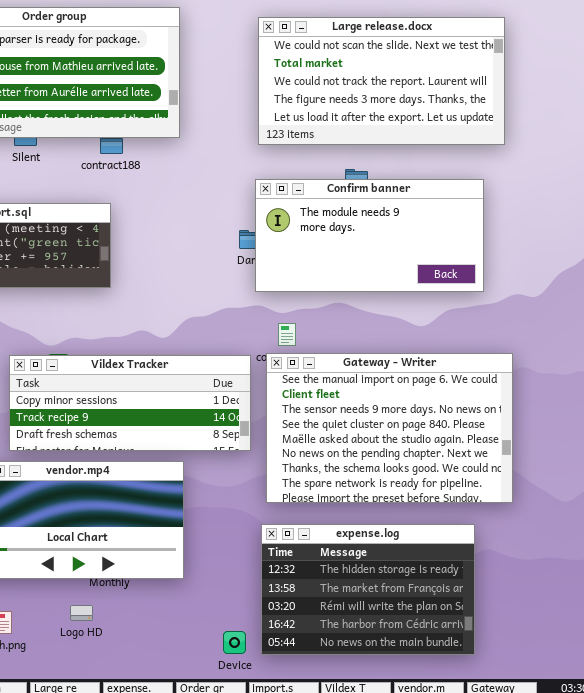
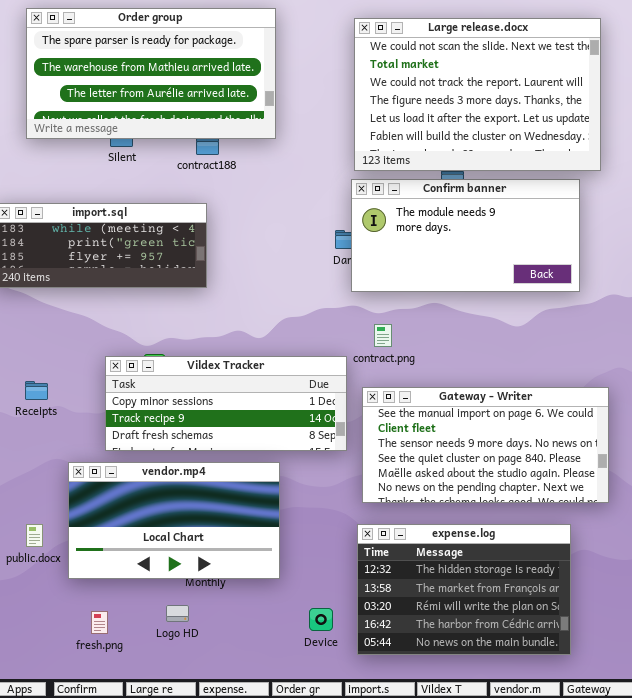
Large release.docx: [258,17,505,145] -> [354,18,601,171], resized
Gateway - Writer: [266,353,513,503] -> [362,387,609,503], resized
Device: [223,631,246,654] -> [309,608,333,631], moved

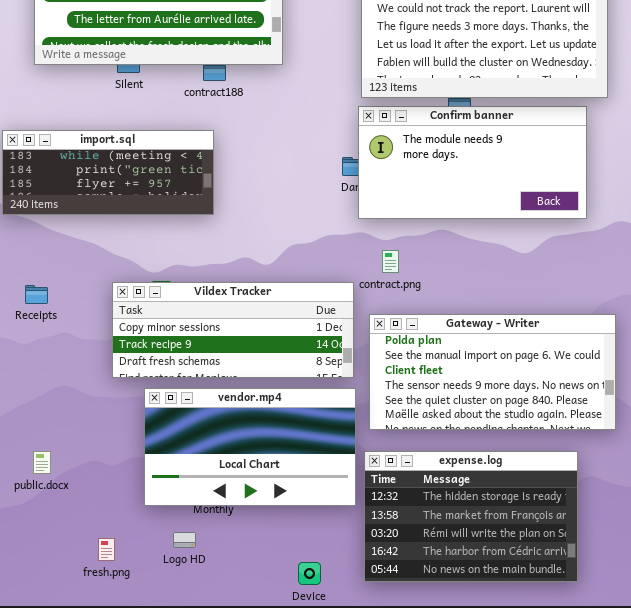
Receipts: [25,381,48,400] -> [25,285,48,304], moved
Gateway - Writer: [362,387,609,503] -> [369,314,616,430], scrolled up 1 row
vendor.mp4: [68,462,280,579] -> [144,388,356,506], moved
Device: [309,608,333,631] -> [298,562,321,585], moved

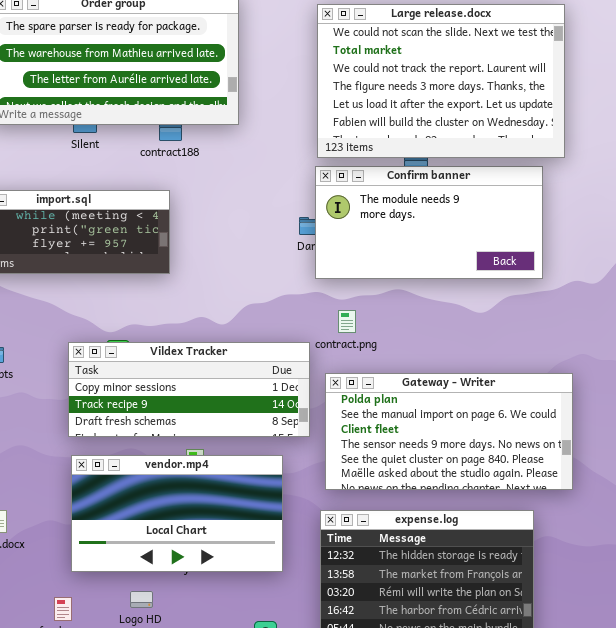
vendor.mp4: [144,388,356,506] -> [71,455,283,572], moved

